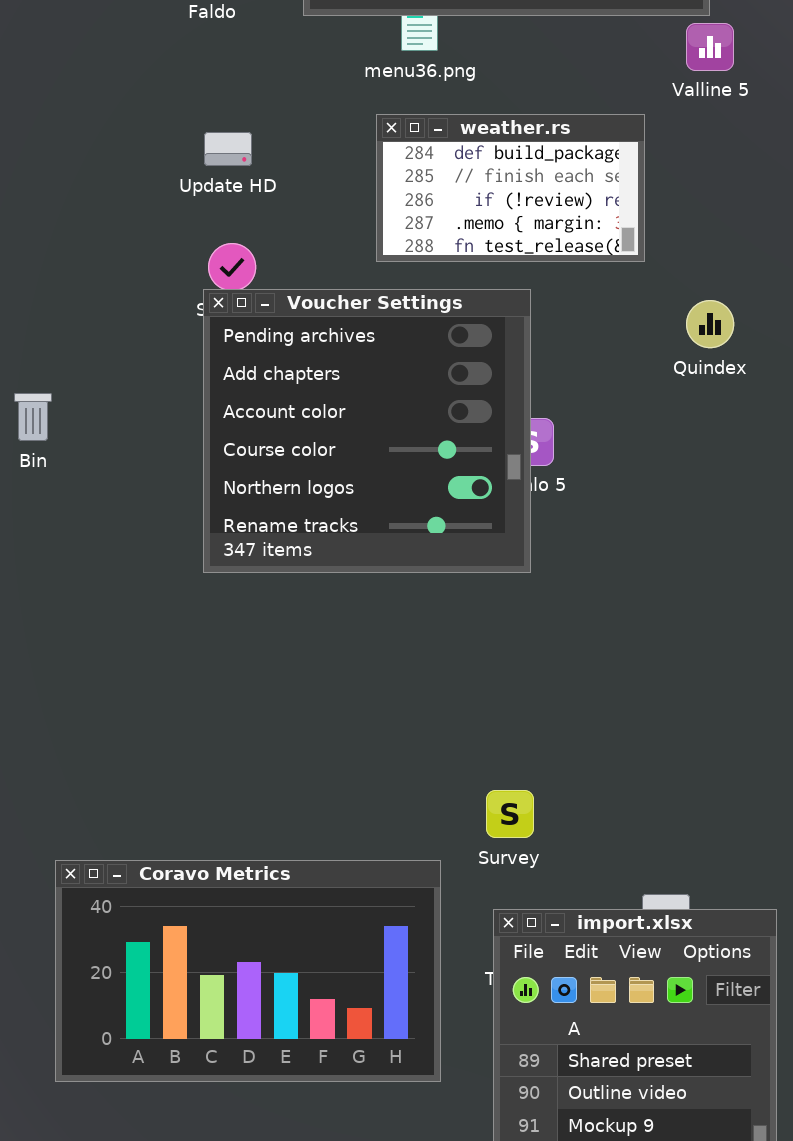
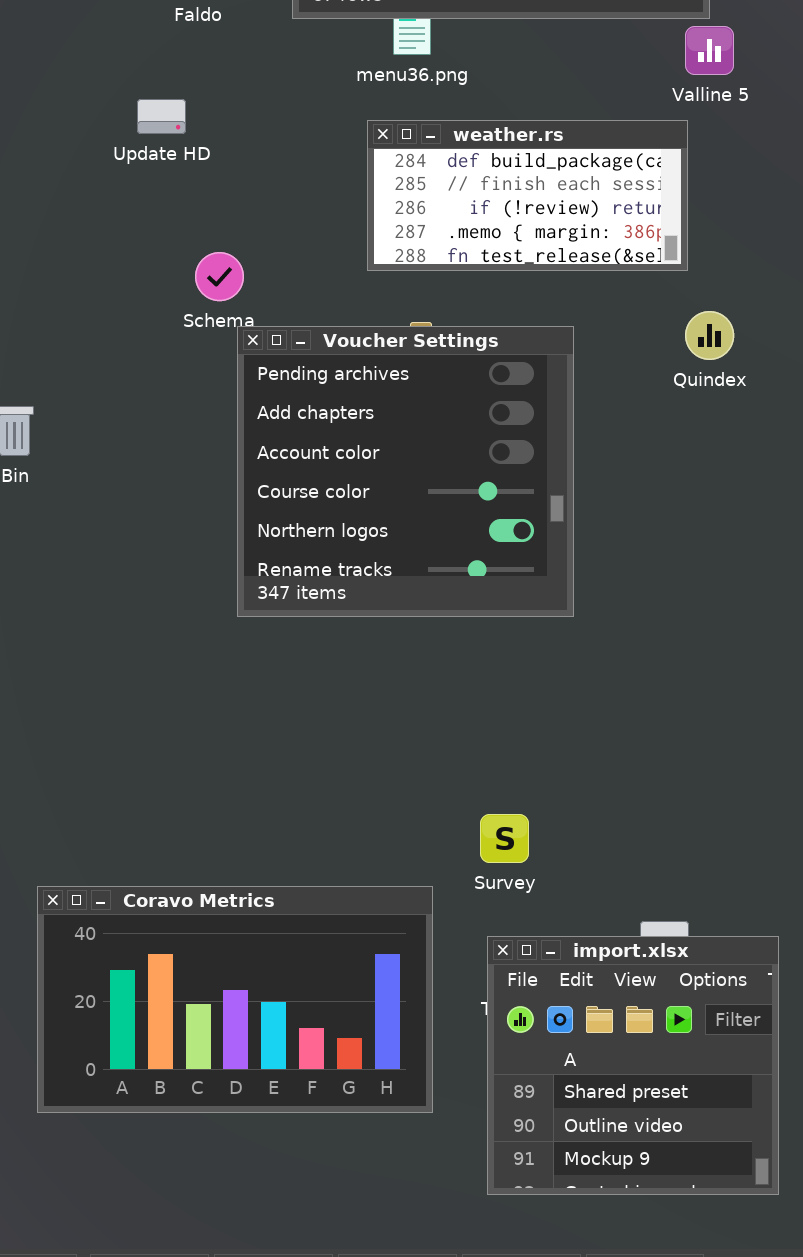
weather.rs: [376,114,645,262] -> [367,120,688,271], resized
Update HD: [204,132,252,166] -> [137,99,186,134], moved
Voucher Settings: [203,289,531,573] -> [237,326,574,617], moved

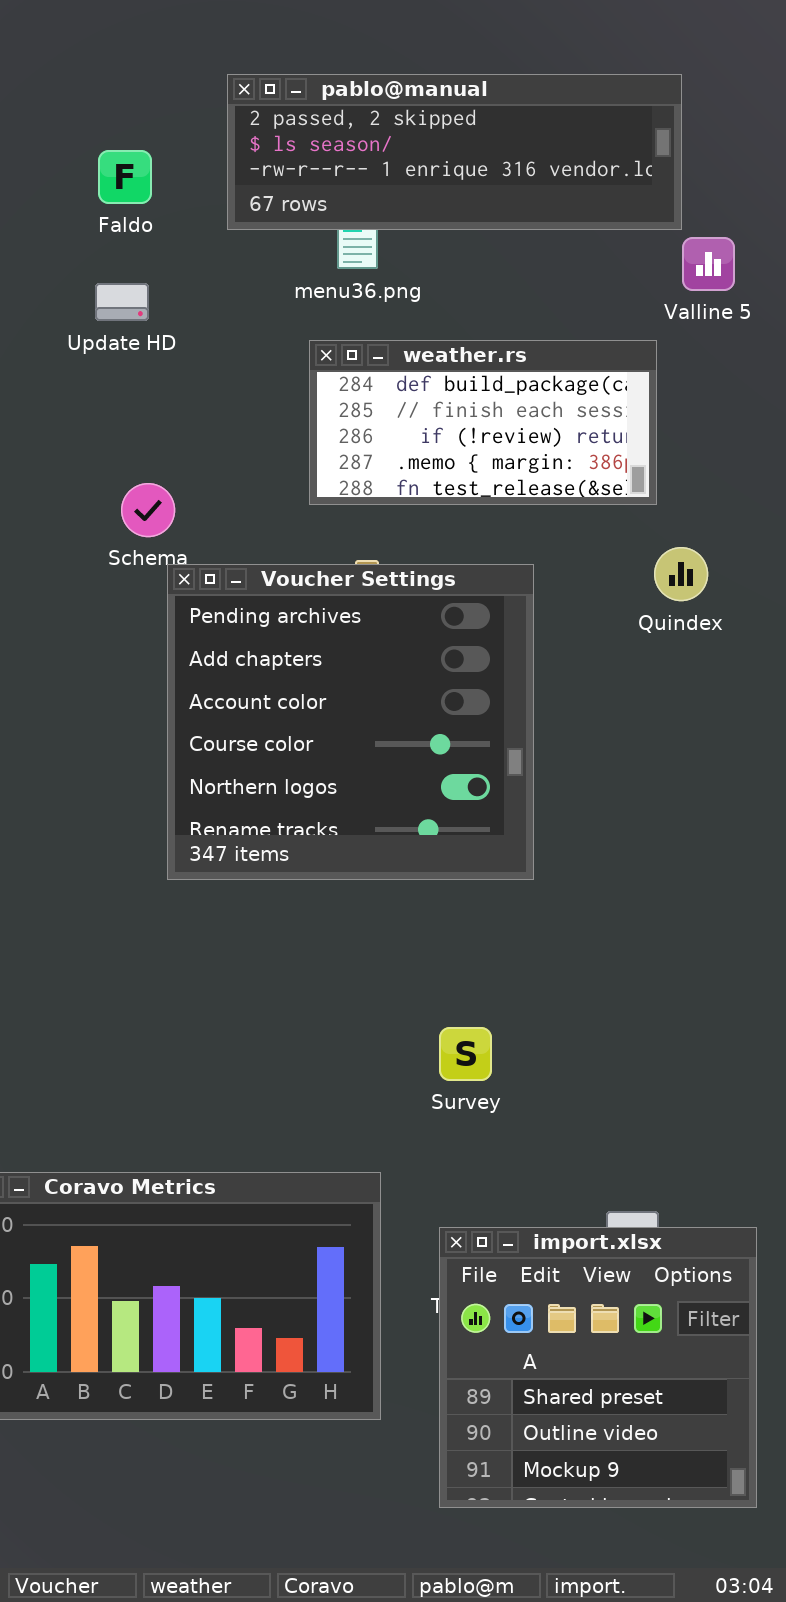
Valline 5: [685,26,734,75] -> [682,237,735,291], moved
Update HD: [137,99,186,134] -> [95,283,149,321], moved
Survey: [480,814,529,863] -> [439,1027,492,1081], moved

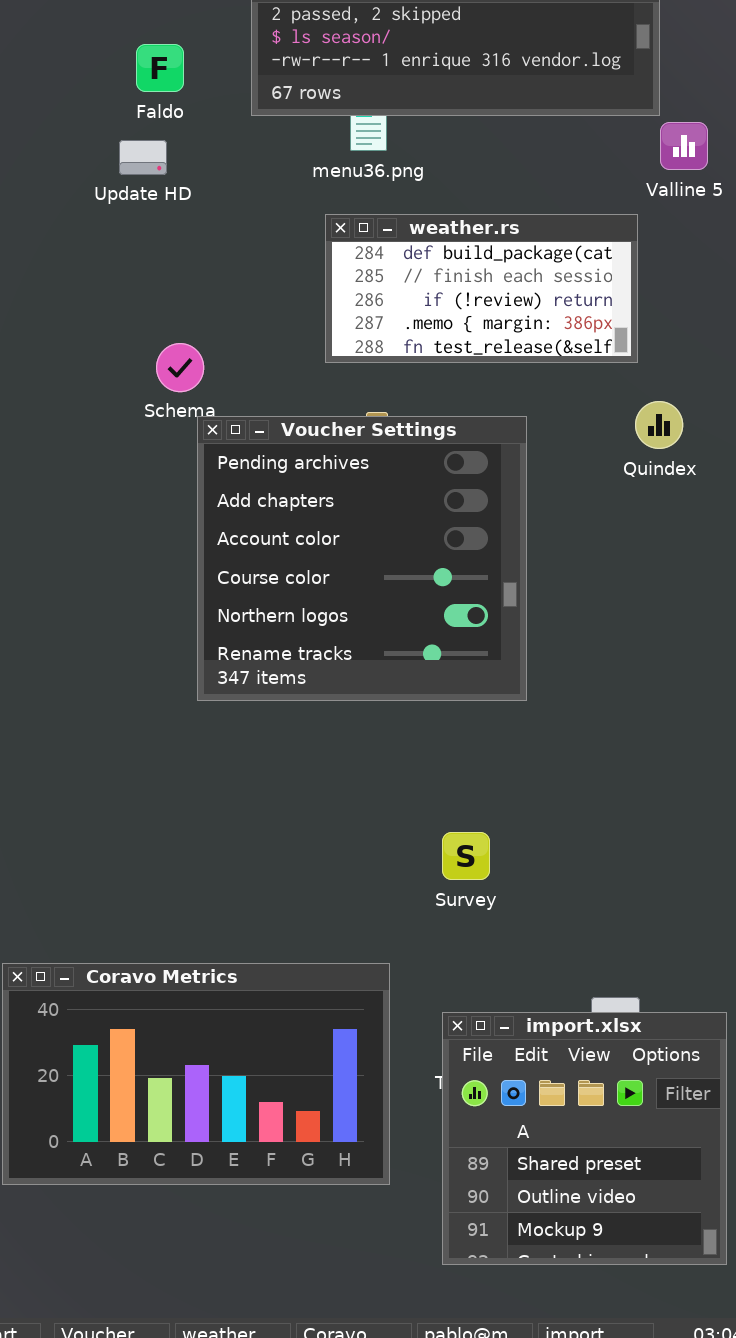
Update HD: [95,283,149,321] -> [119,140,167,175], moved

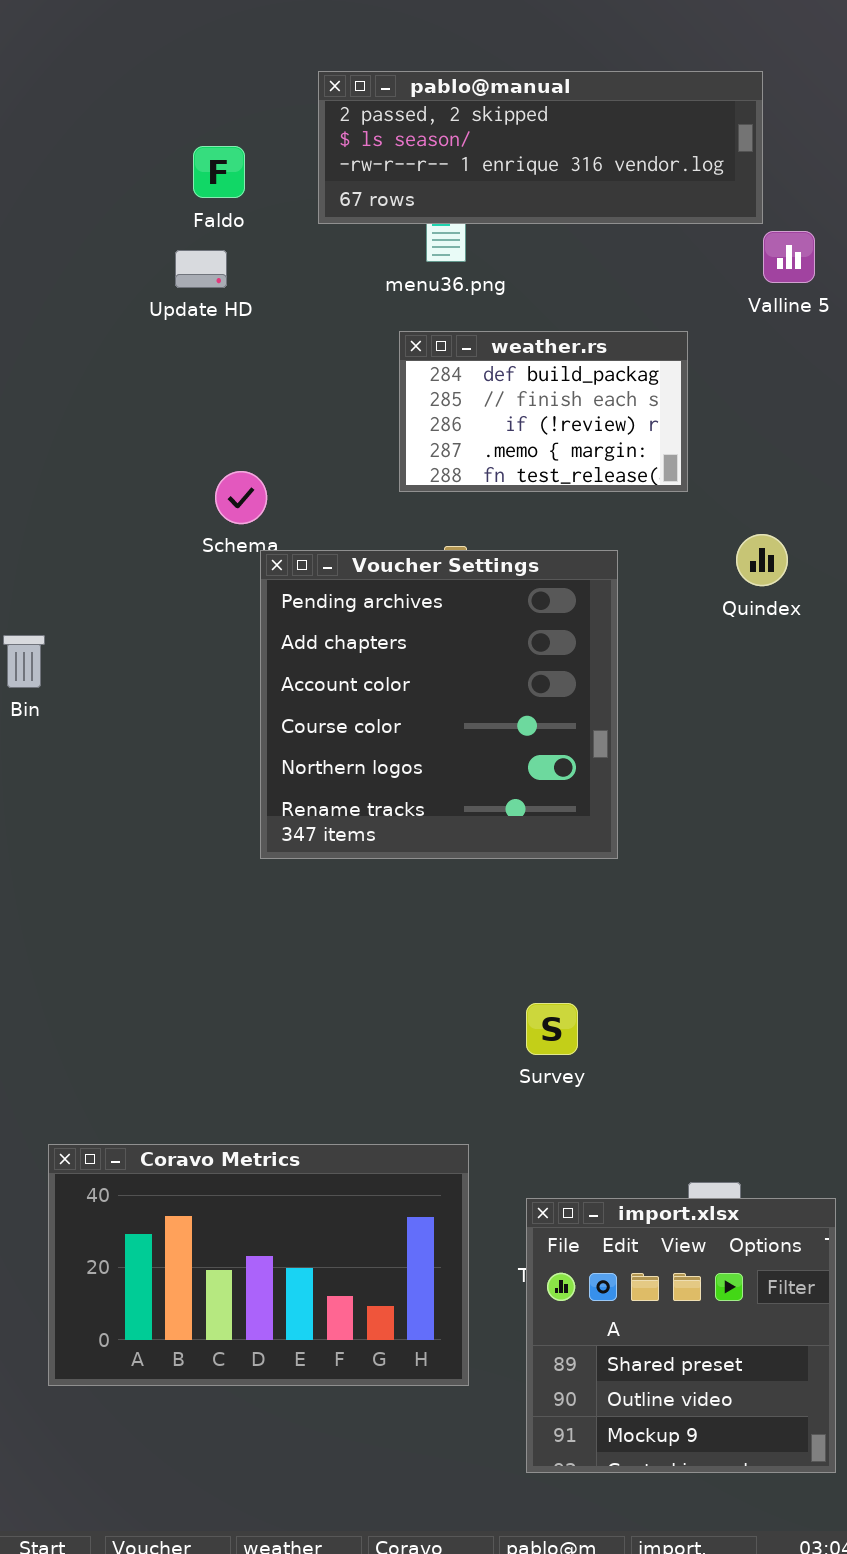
weather.rs: [325,214,638,363] -> [399,331,688,492], resized

